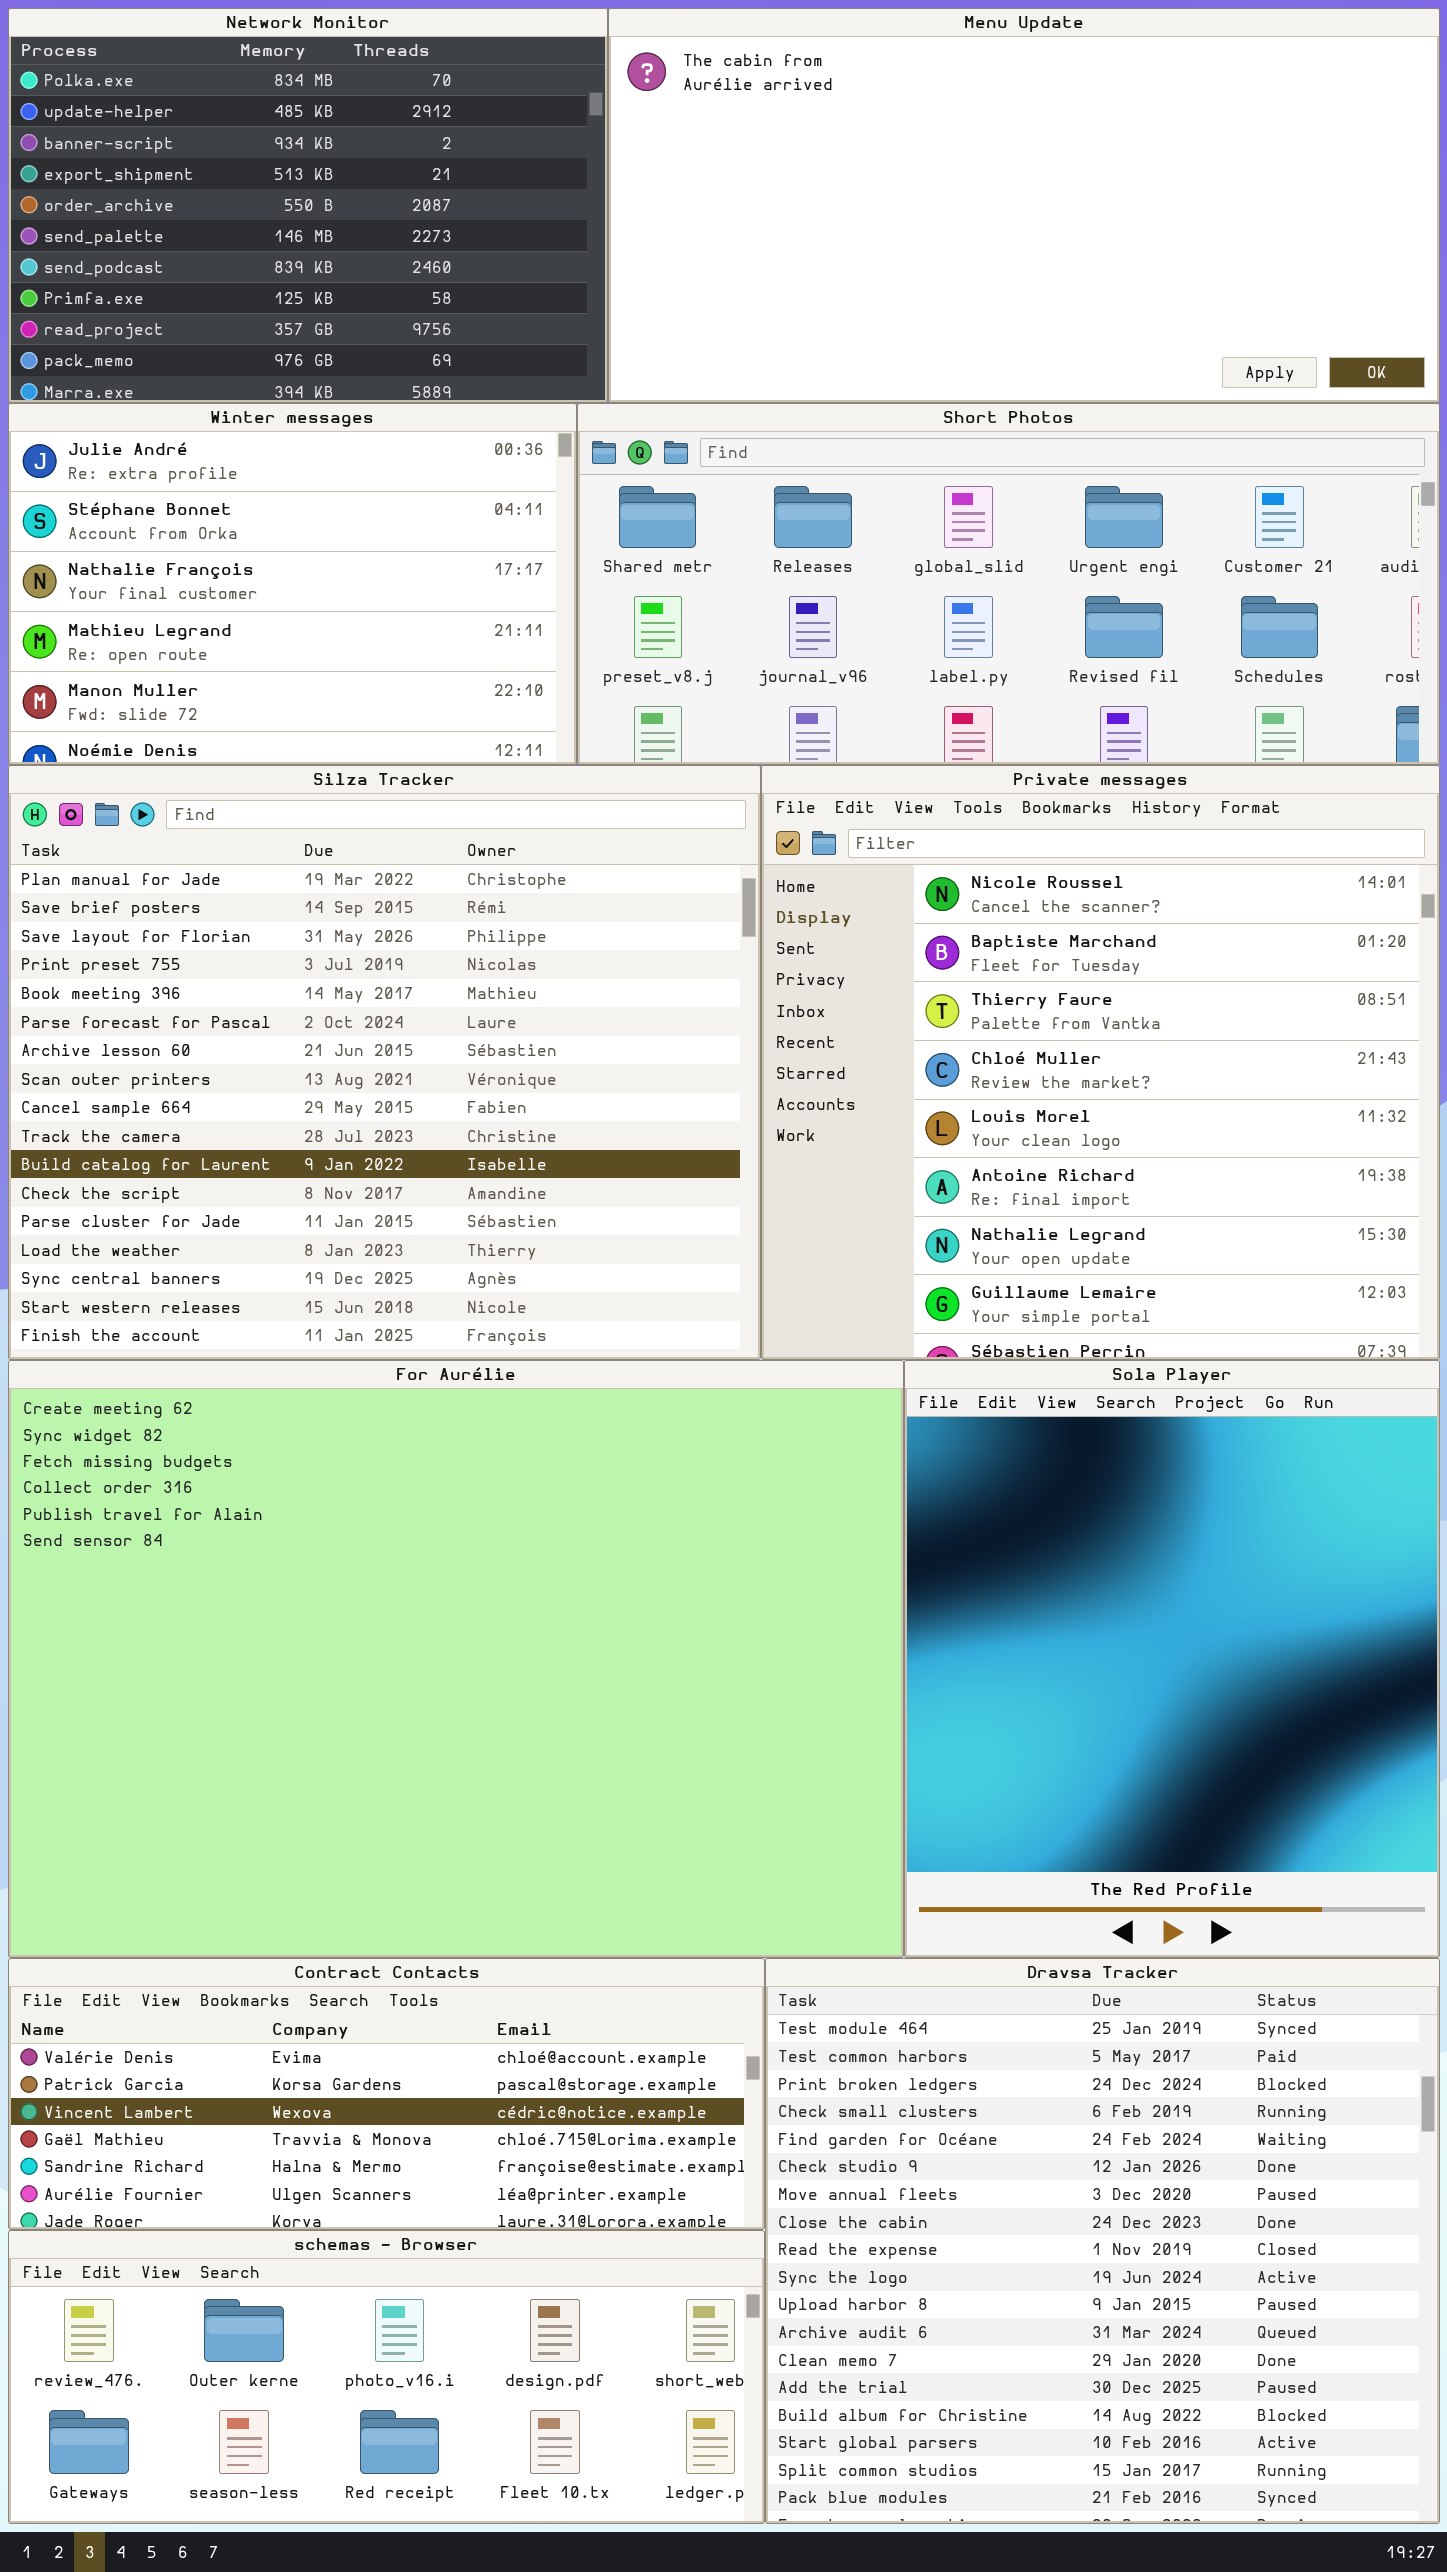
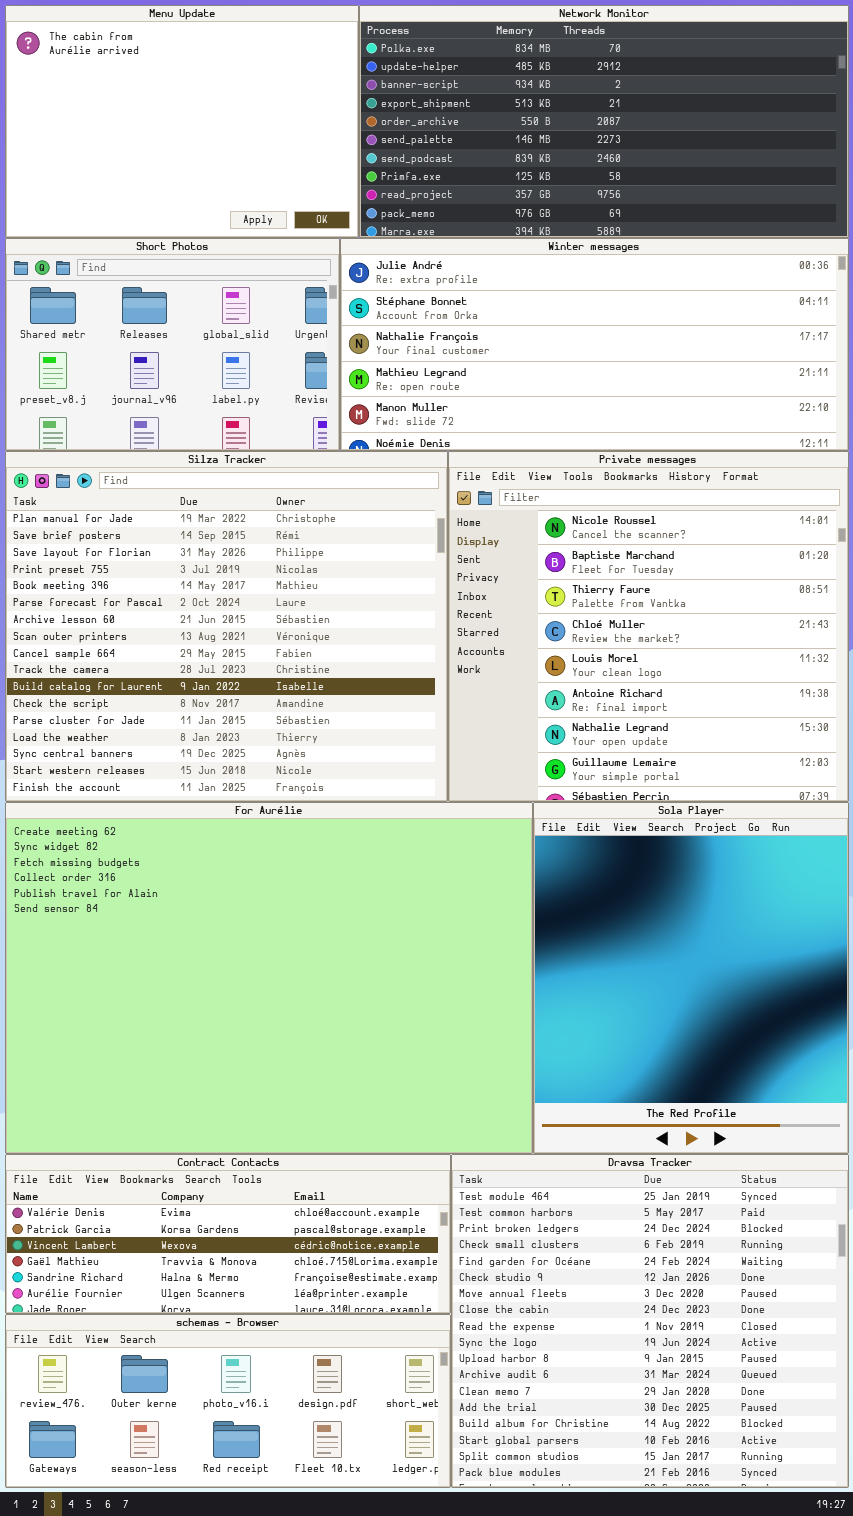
Network Monitor: [8,8,608,403] -> [359,5,849,238], moved, resized
Menu Update: [608,8,1440,403] -> [5,5,359,238], moved, resized
Winter messages: [8,403,577,765] -> [340,238,849,451], moved, resized
Short Photos: [577,403,1440,765] -> [5,238,340,451], moved, resized

